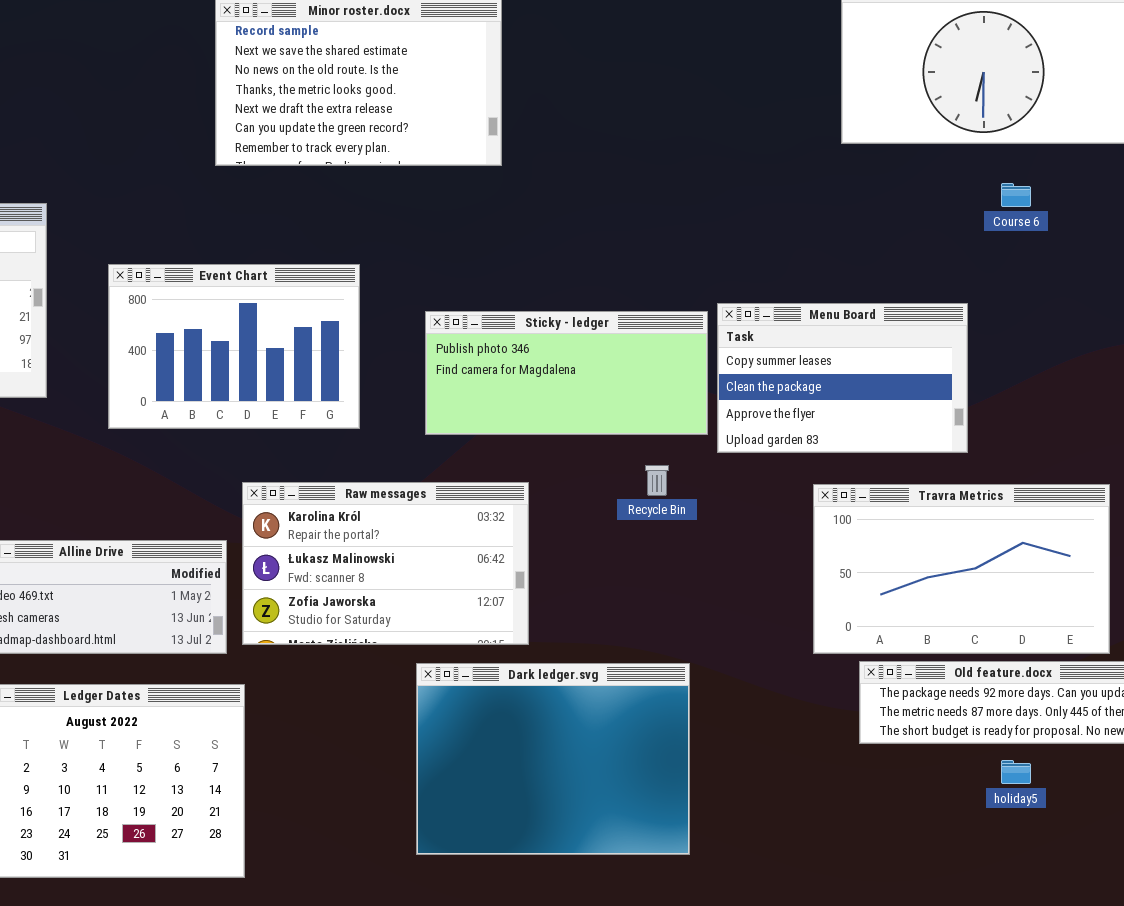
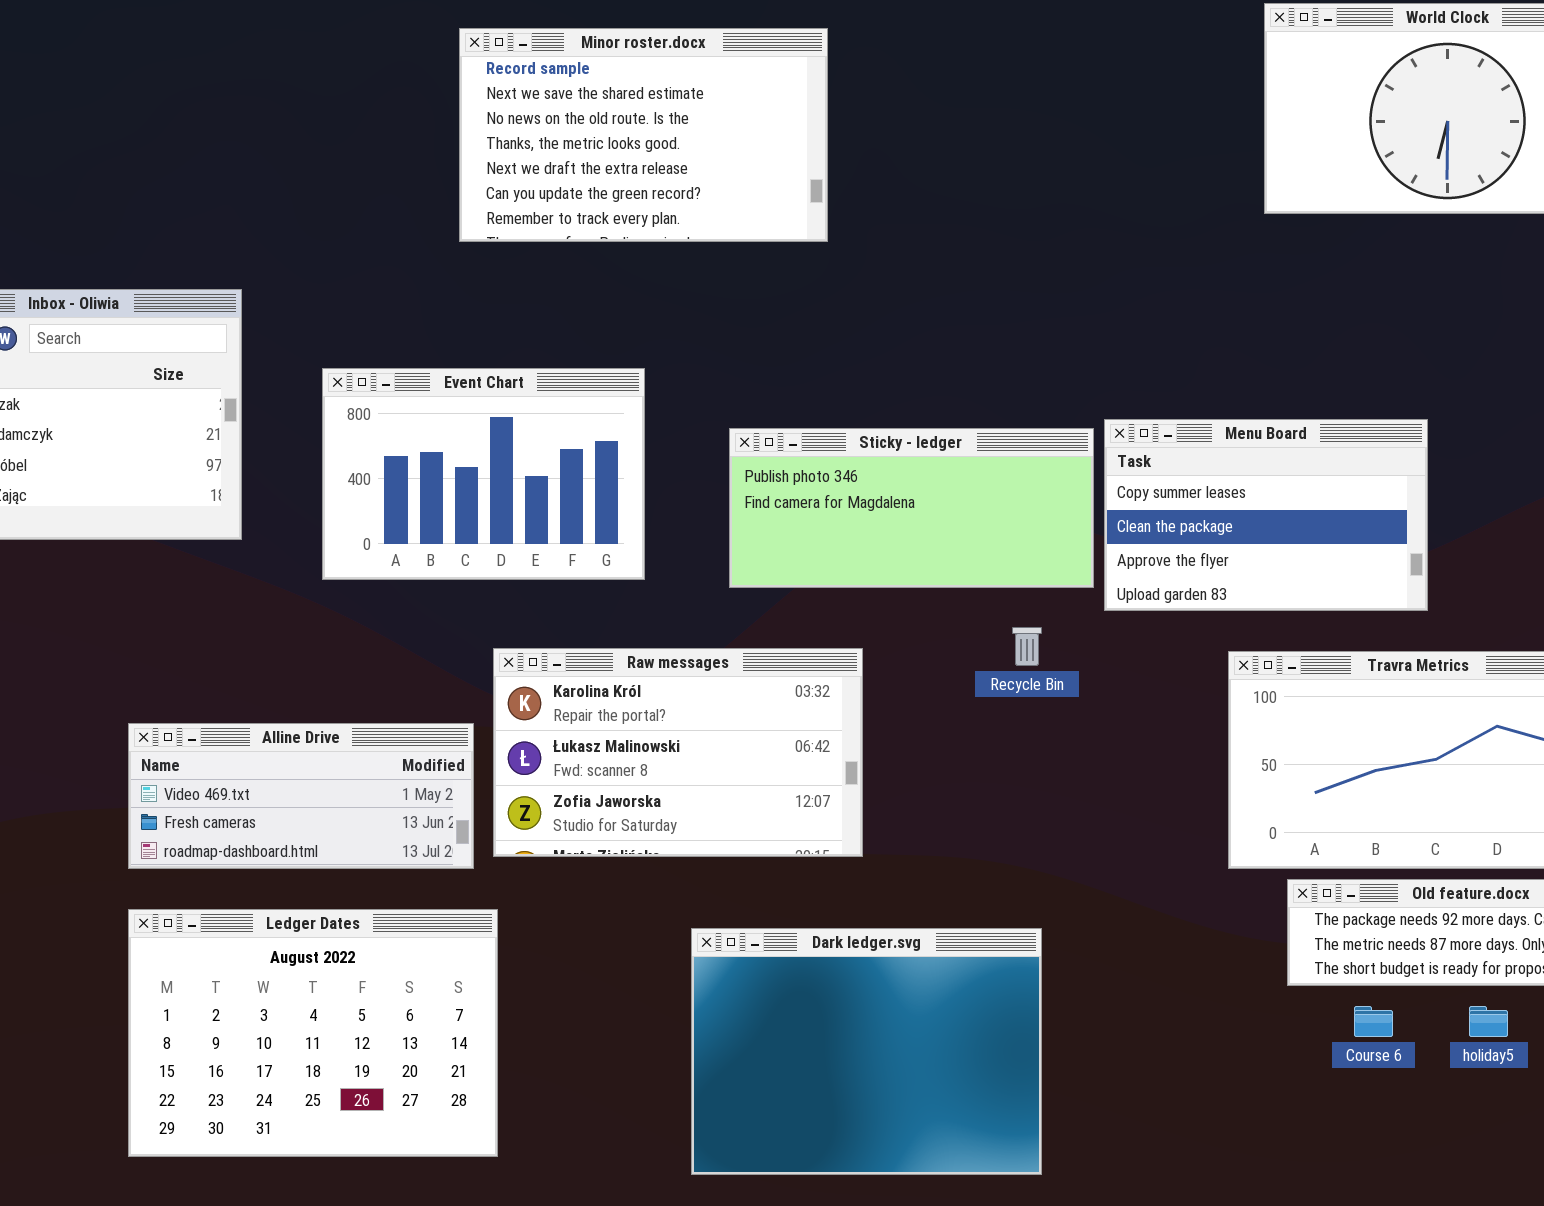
Course 6: [1001,183,1031,207] -> [1354,1006,1393,1037], moved
Dark ledger.svg: [416,663,690,855] -> [691,928,1042,1175], moved

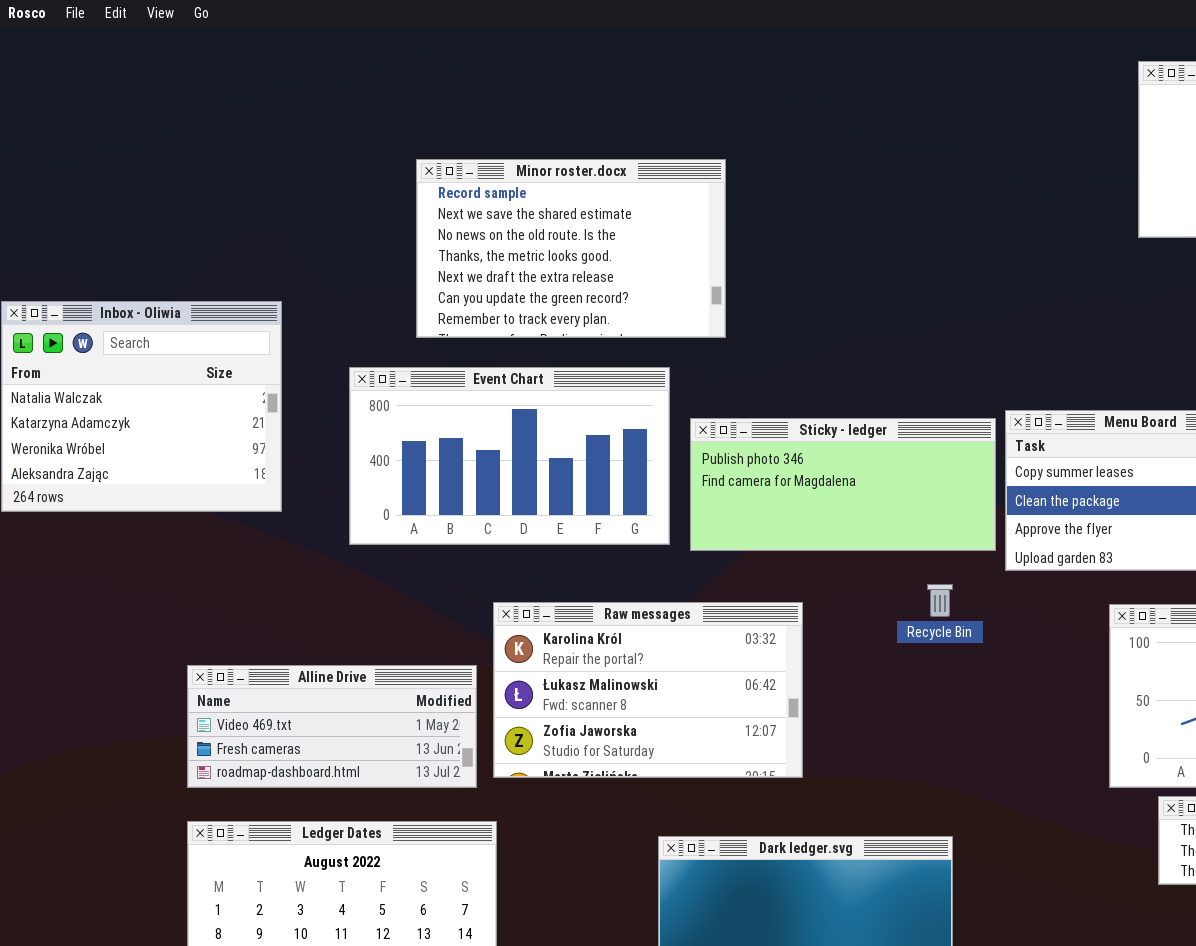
Minor roster.docx: [459,28,828,242] -> [416,159,726,338], moved
Event Chart: [322,368,645,580] -> [349,367,670,545], resized

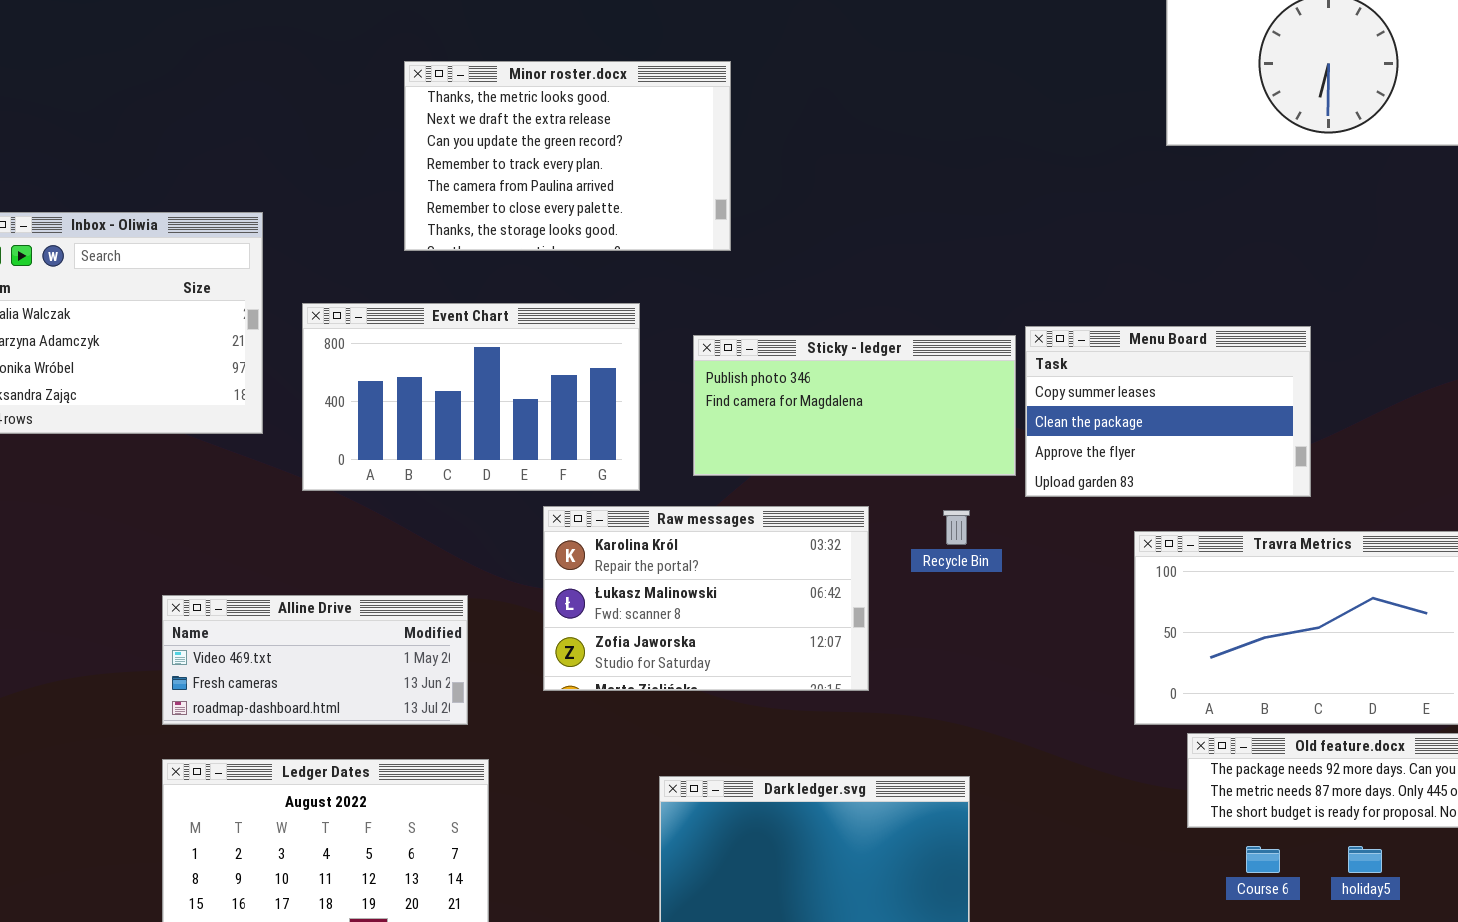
Minor roster.docx: [416,159,726,338] -> [404,61,731,251], scrolled down 3 rows
Event Chart: [349,367,670,545] -> [302,303,640,491], moved
Raw messages: [493,602,803,778] -> [543,506,869,691], moved

